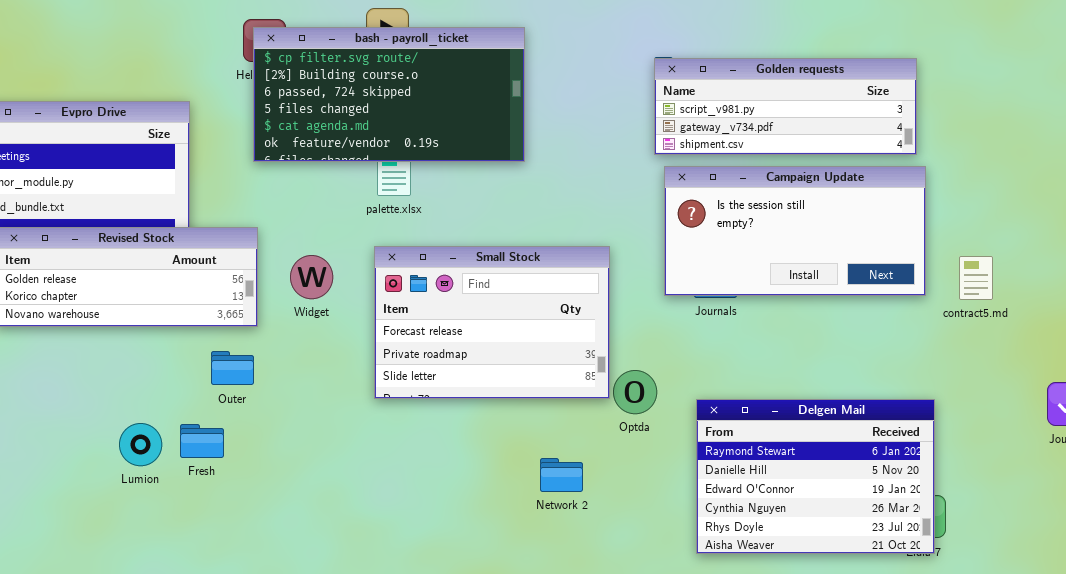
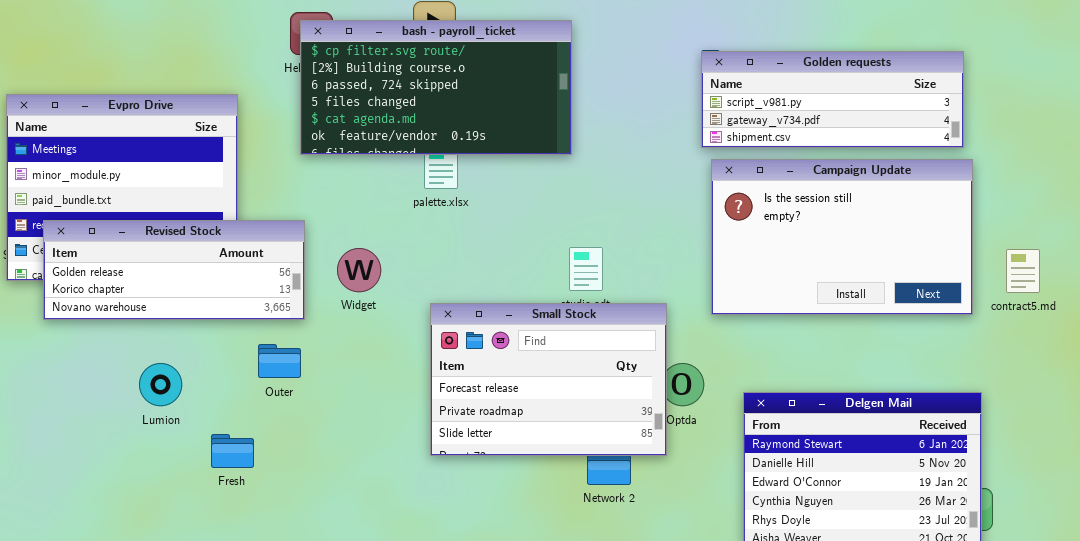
Campaign Update: [664,166,926,296] -> [711,159,973,315], resized
Small Stock: [374,246,610,399] -> [430,303,667,456], moved
Lumion: [119,423,162,466] -> [139,363,182,406], moved
Fresh: [180,424,224,458] -> [211,434,254,468], moved

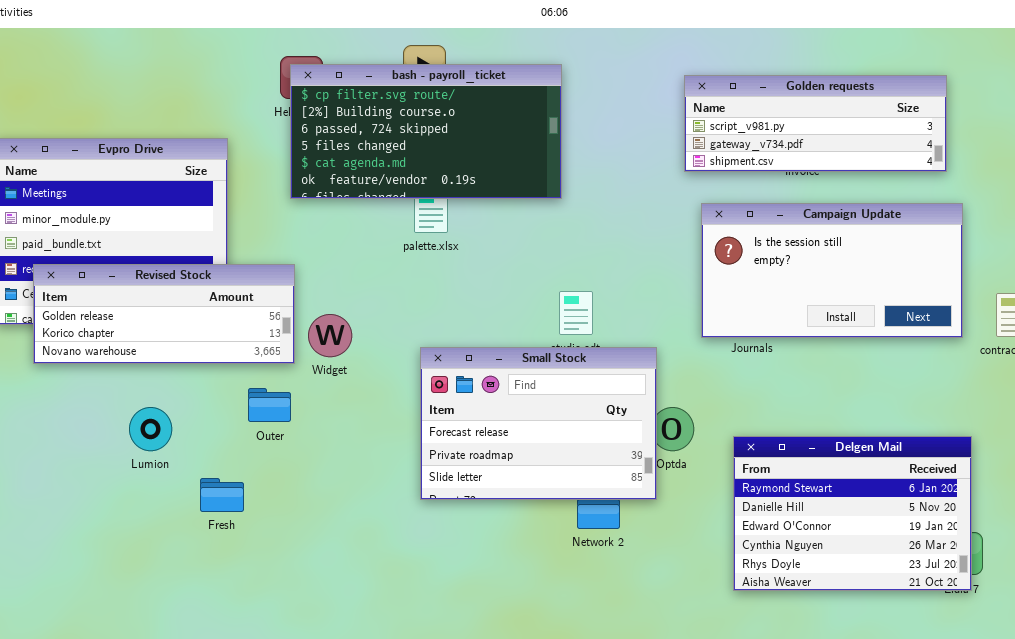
Golden requests: [701,51,964,148] -> [684,75,947,172], moved
Campaign Update: [711,159,973,315] -> [701,203,963,338], resized
Widget: [337,248,381,292] -> [308,314,352,357], moved

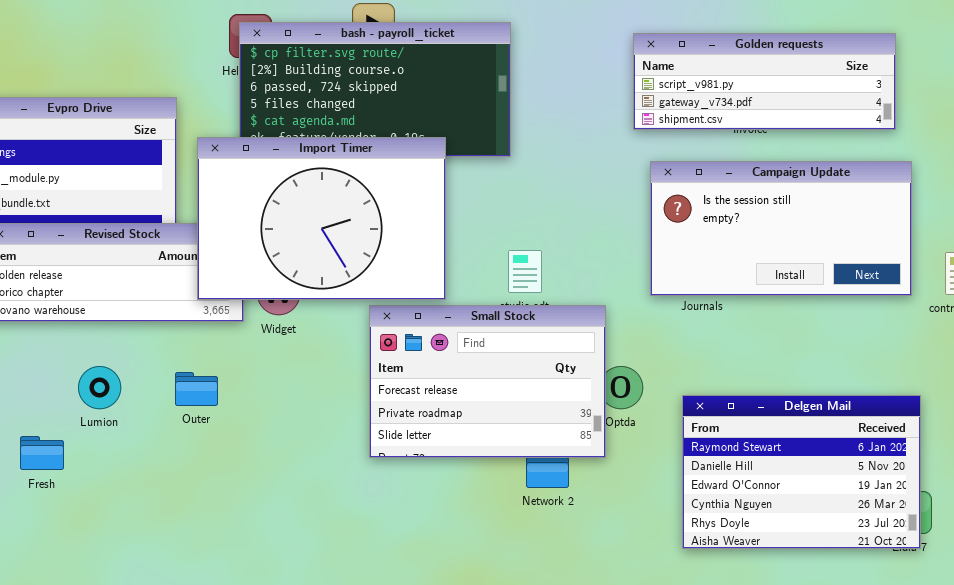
Import Timer: none -> [197,137,446,300], opened
Outer: [248,388,291,422] -> [175,372,218,406], moved
Fresh: [200,478,244,512] -> [20,436,64,470], moved

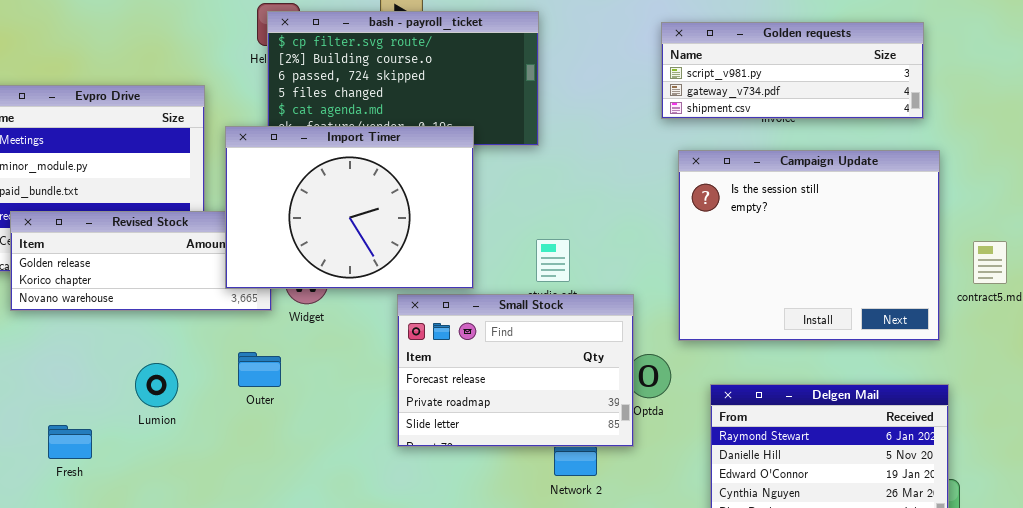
Campaign Update: [650,161,912,296] -> [678,150,940,341], resized
Lumion: [78,366,121,409] -> [135,363,178,407], moved
Outer: [175,372,218,406] -> [238,352,281,387], moved

